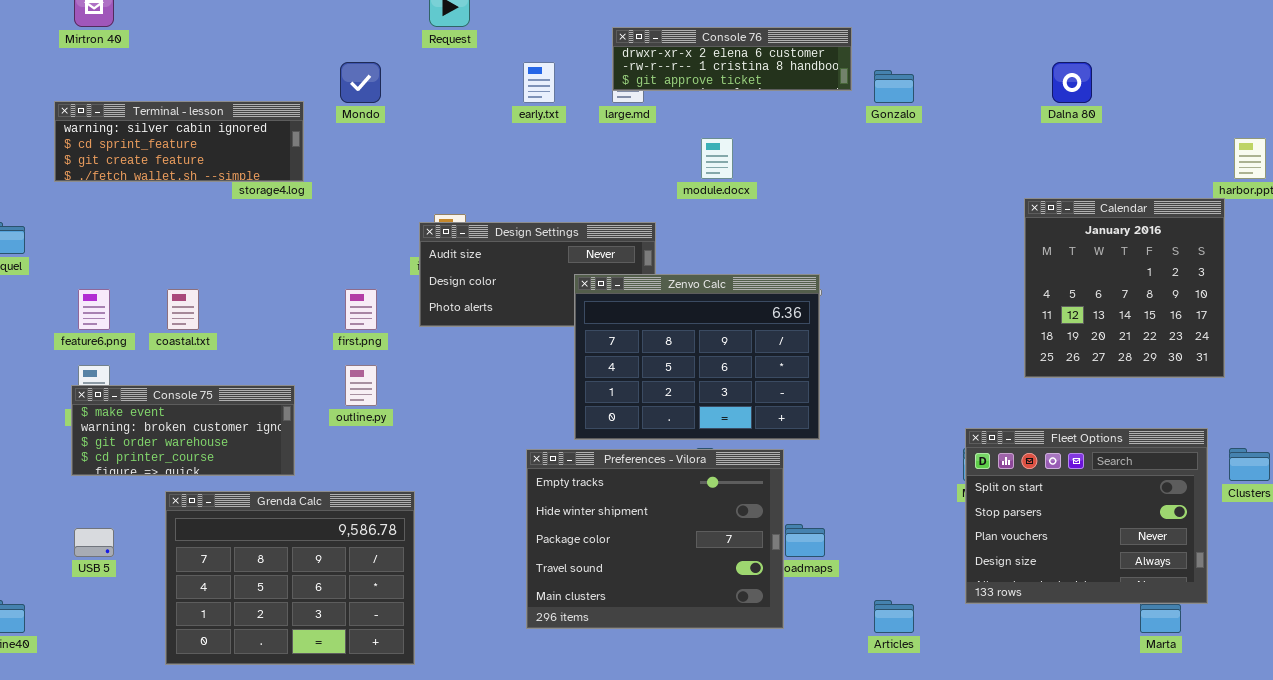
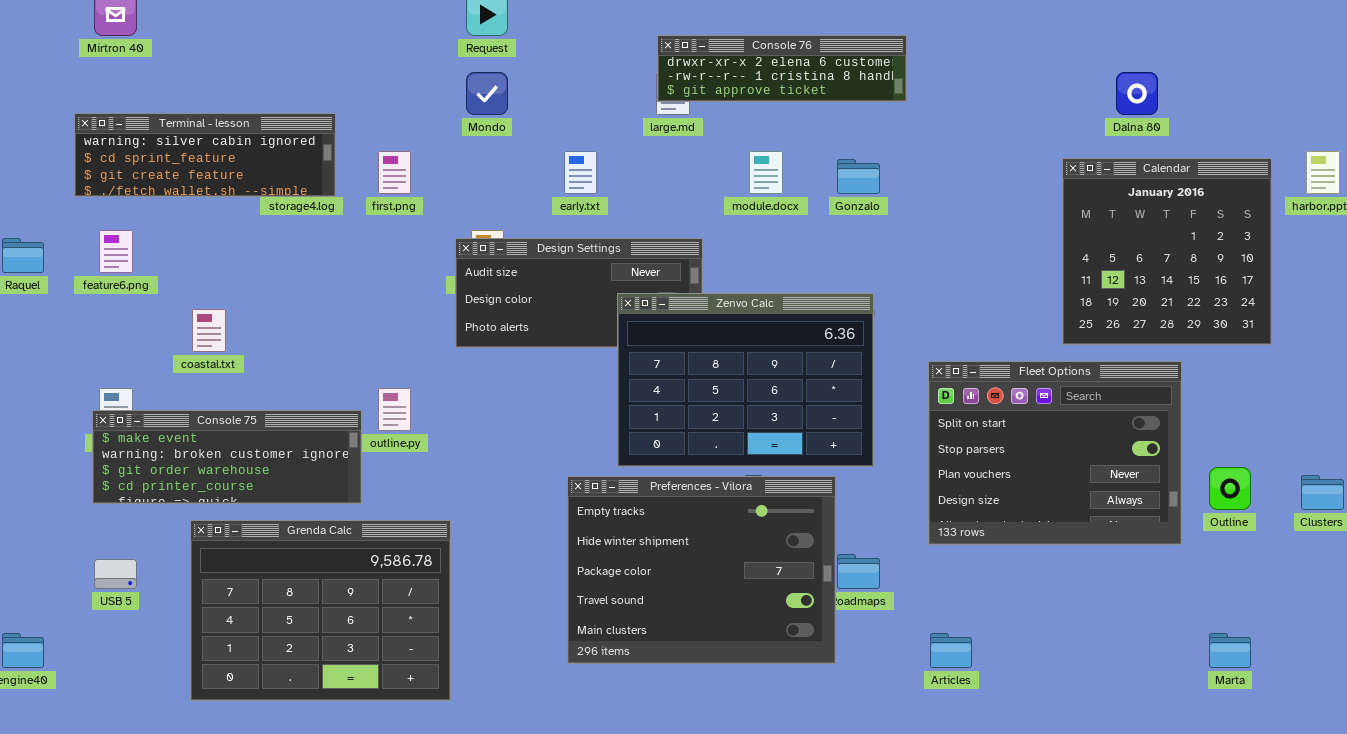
Mondo: [340,62,381,103] -> [466,72,508,115], moved
early.txt: [523,62,555,103] -> [564,151,597,194], moved
Gonzalo: [874,70,914,103] -> [837,159,880,194], moved
Calendar: [1024,198,1225,378] -> [1062,158,1272,345], moved
feature6.png: [78,289,110,330] -> [99,230,133,273], moved
first.png: [345,289,377,330] -> [378,151,411,194], moved
Console 75: [71,385,295,476] -> [92,410,362,504], resized
Fleet Options: [965,428,1208,604] -> [928,361,1182,545], moved

